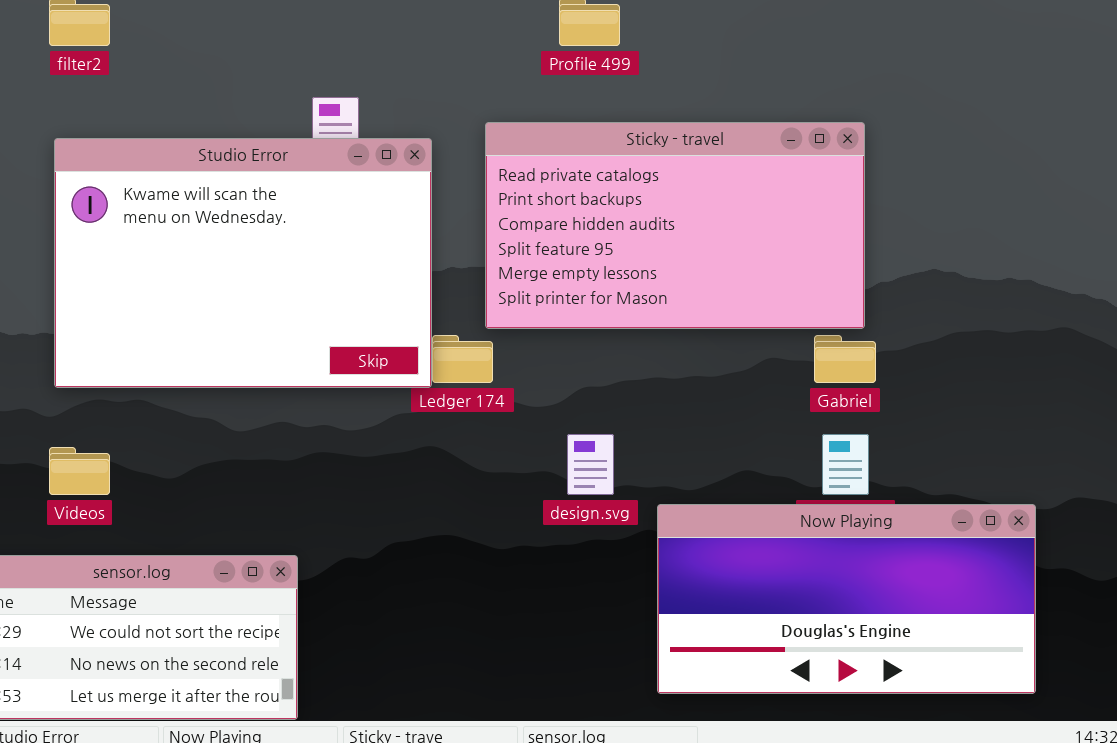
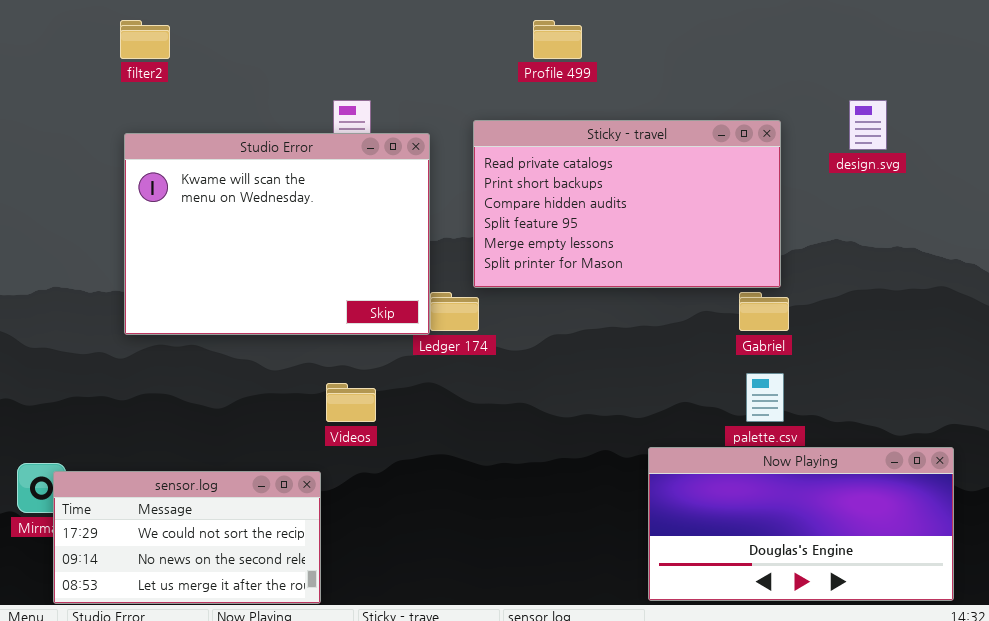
design.svg: [567,434,614,495] -> [849,100,887,150], moved
Videos: [49,447,110,495] -> [326,383,376,422], moved
Now Playing: [657,504,1036,694] -> [648,447,954,601], moved

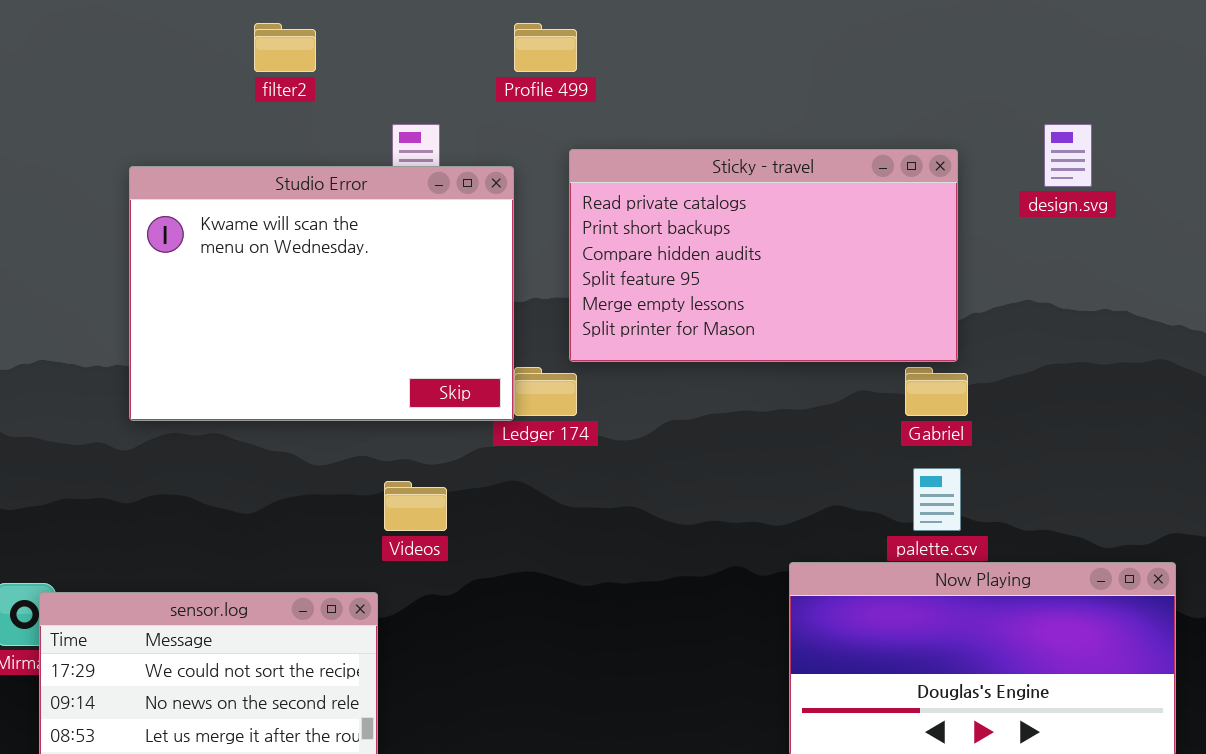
filter2: [120,20,170,59] -> [254,23,316,72], moved
Profile 499: [533,20,582,59] -> [514,23,577,72], moved

